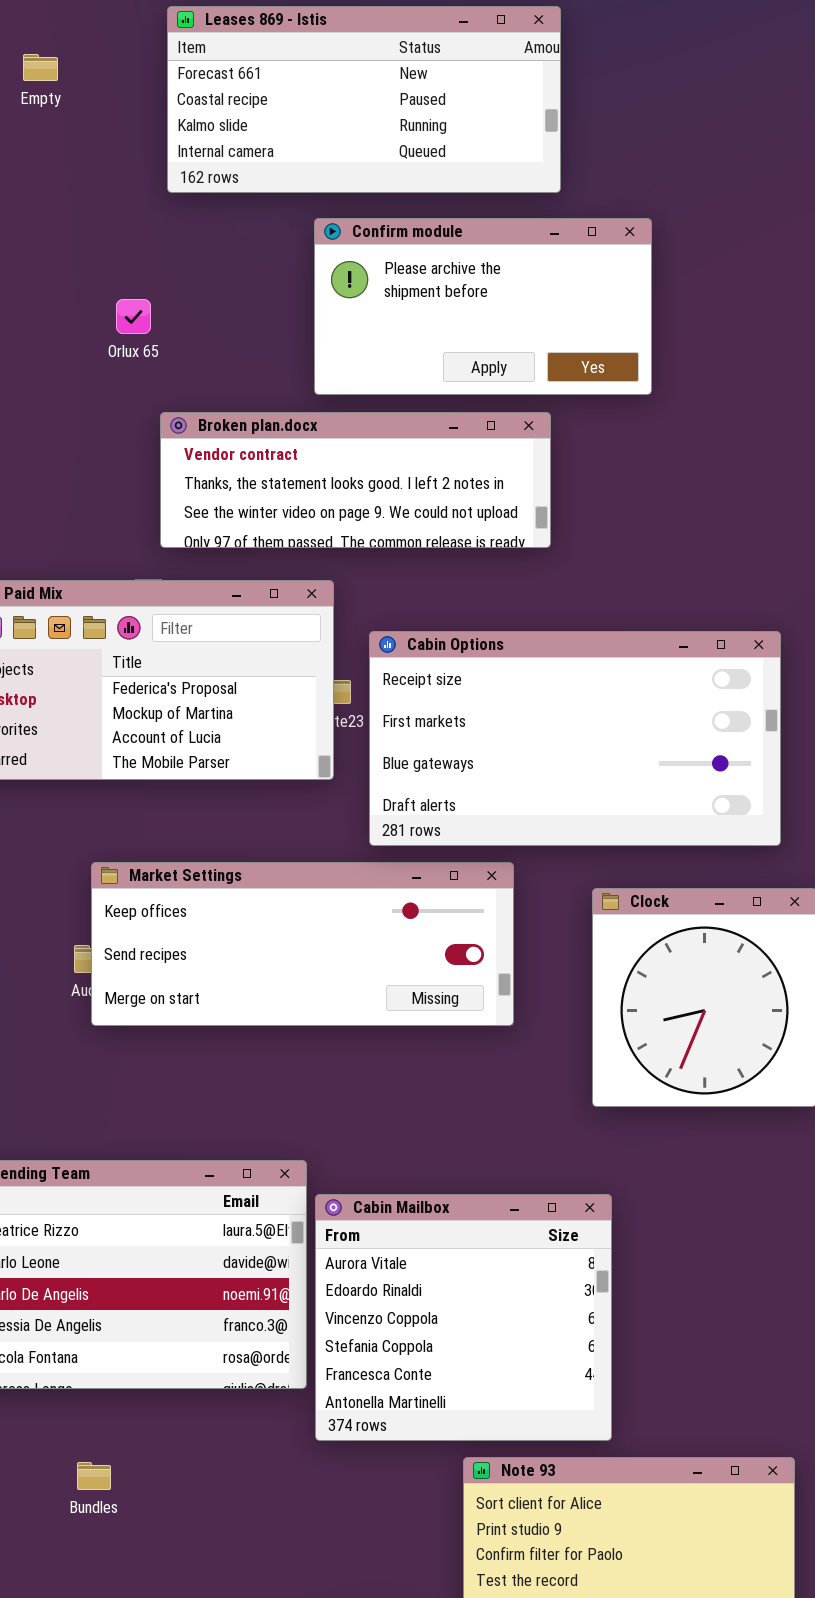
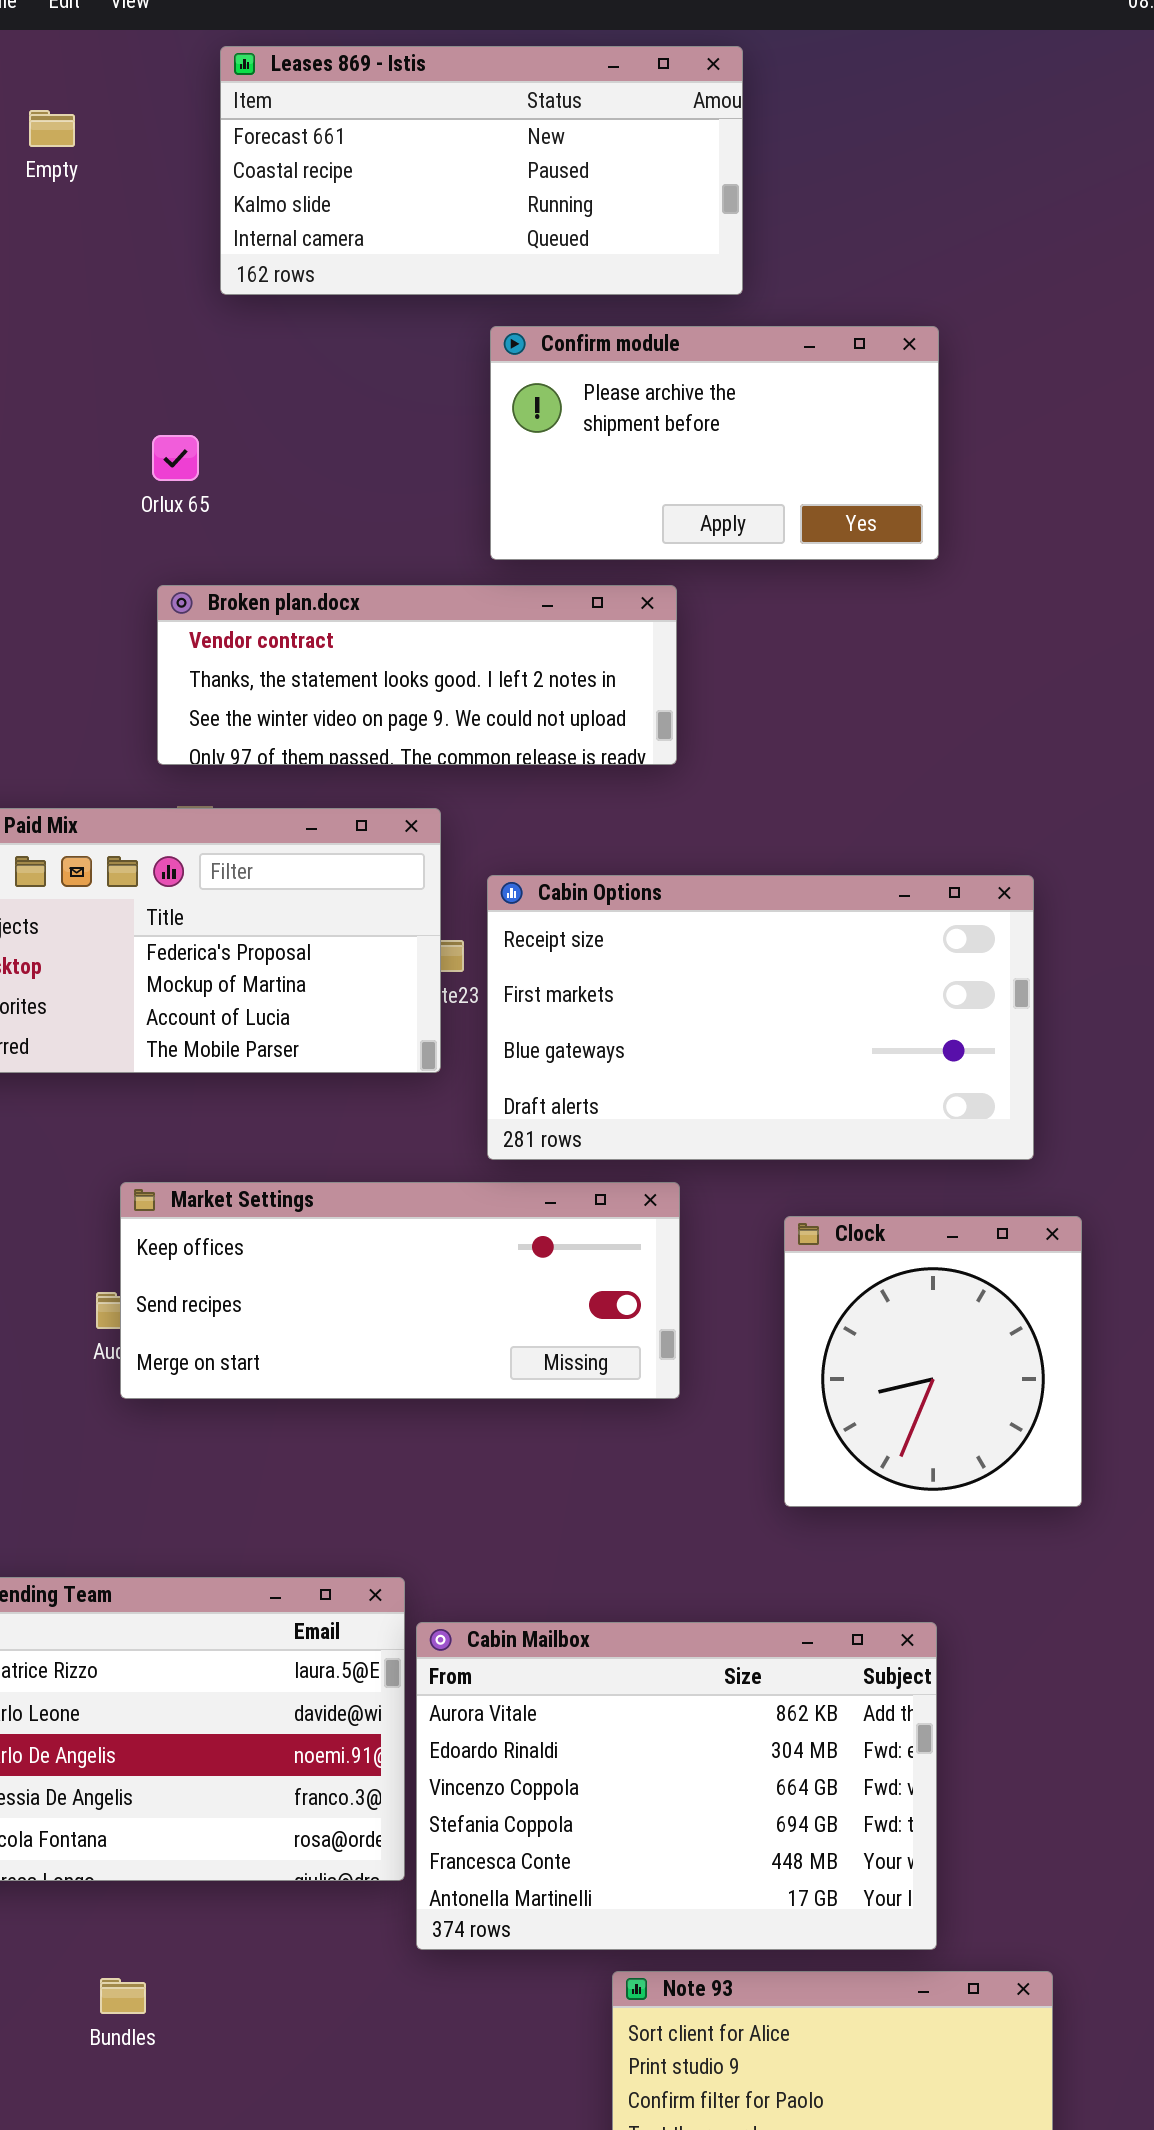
Confirm module: [314,218,652,395] -> [490,326,939,560], moved
Broken plan.docx: [160,412,551,548] -> [157,585,677,765], moved
Cabin Mailbox: [315,1194,612,1441] -> [416,1622,937,1950], resized

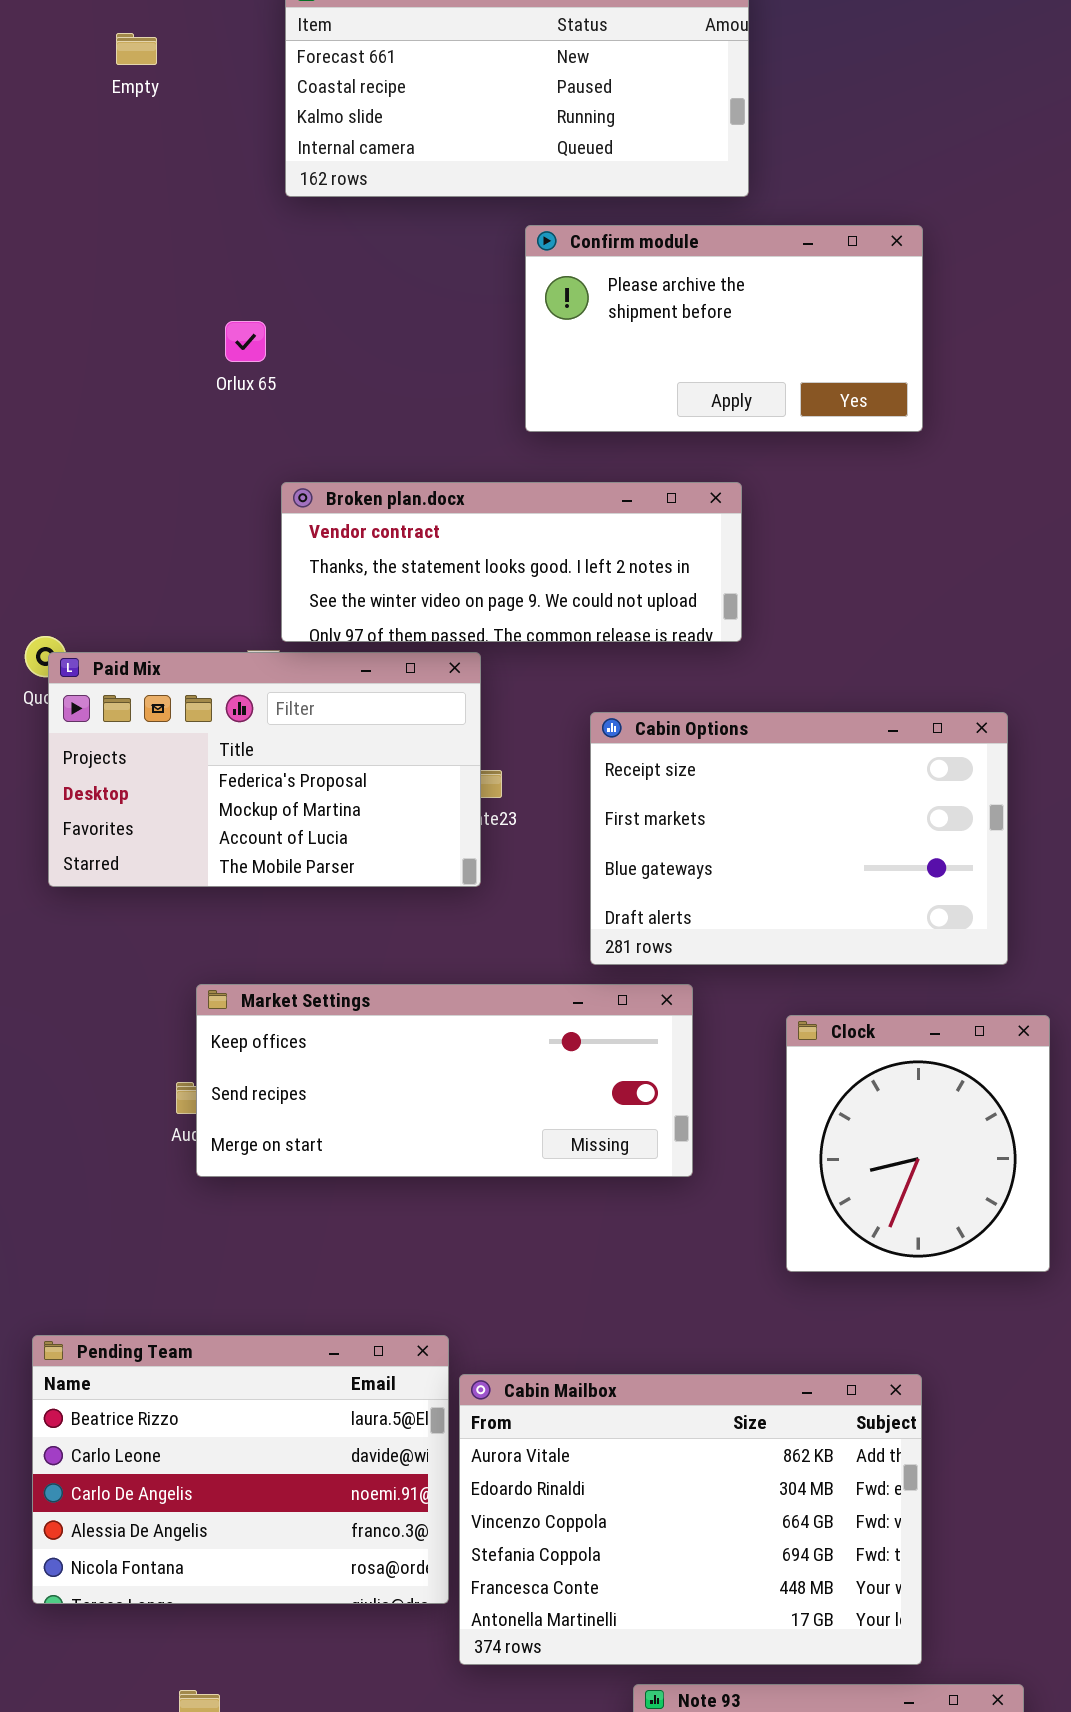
Broken plan.docx: [157,585,677,765] -> [281,482,742,642], moved
Cabin Options: [487,875,1034,1160] -> [590,712,1008,965], resized

